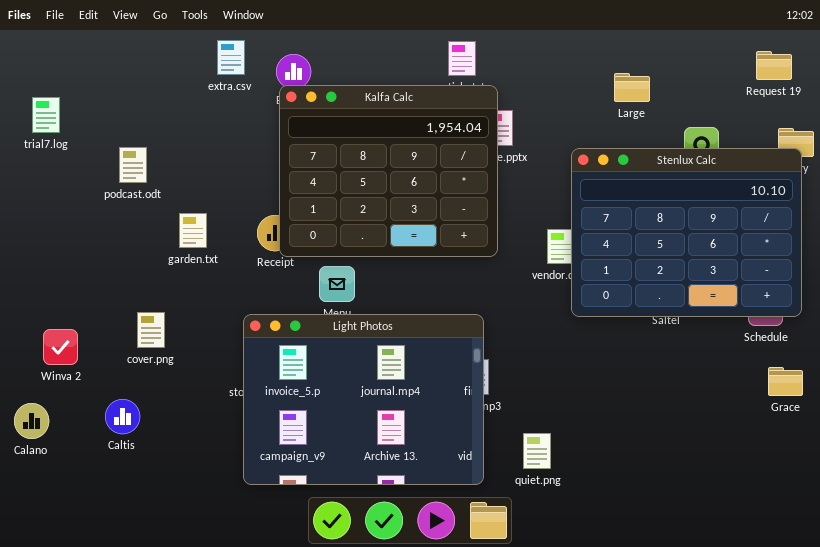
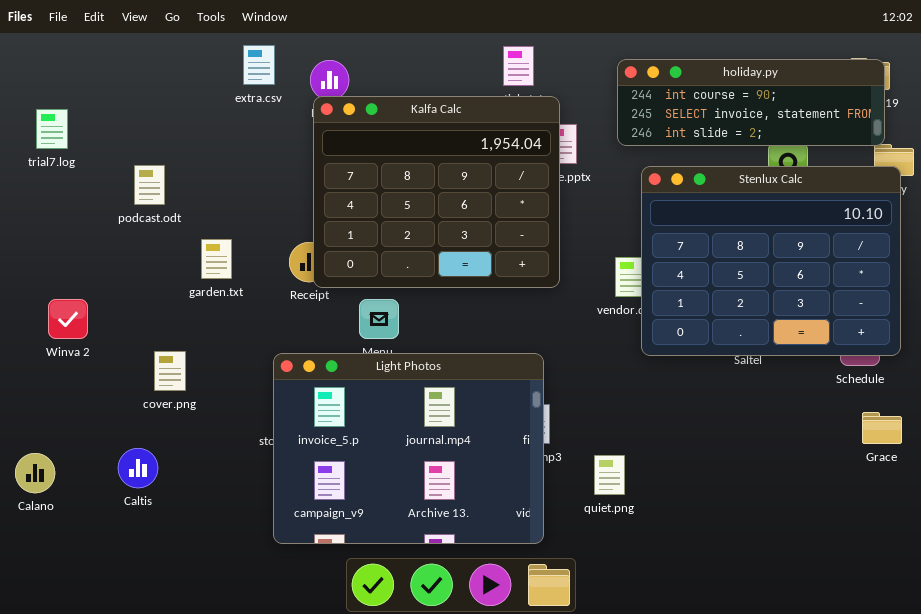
holiday.py: none -> [617,59,885,146], opened
Winva 2: [43,329,78,365] -> [48,299,88,339], moved
quiet.png: [523,433,551,469] -> [594,455,625,495], moved

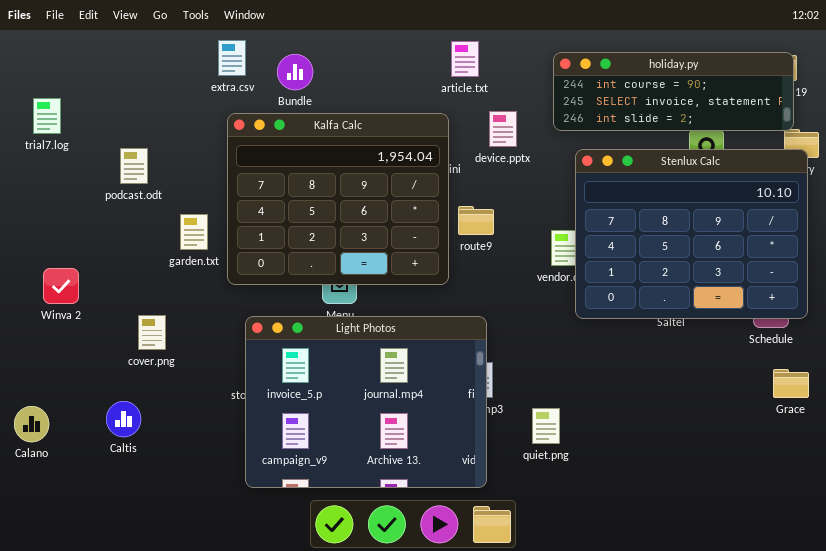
Kalfa Calc: [313,96,560,288] -> [227,113,449,285], moved

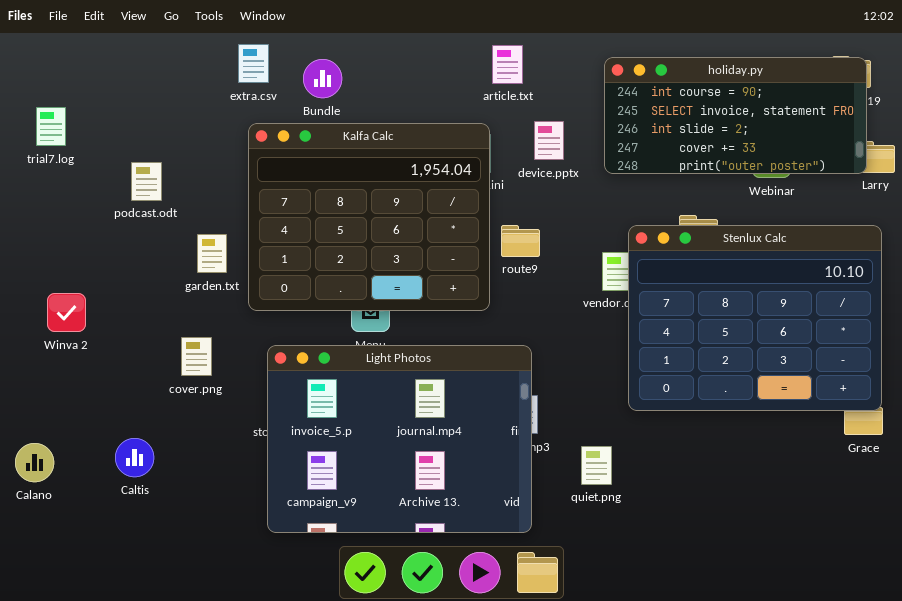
holiday.py: [553,52,794,131] -> [604,57,867,174], resized
Stenlux Calc: [575,149,808,319] -> [628,225,882,411], moved
cover.png: [138,315,166,350] -> [181,337,212,376], moved

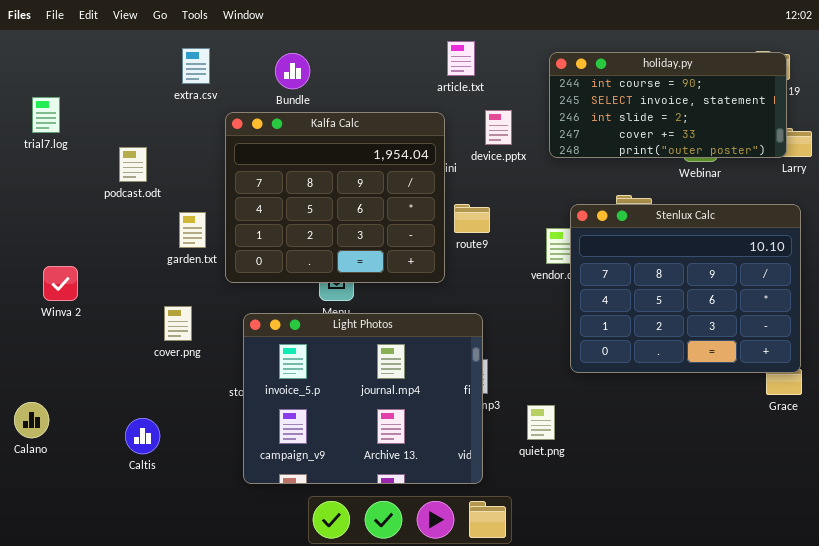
extra.csv: [238,44,269,83] -> [182,48,210,84], moved
Caltis: [115,438,154,477] -> [125,418,160,454], moved

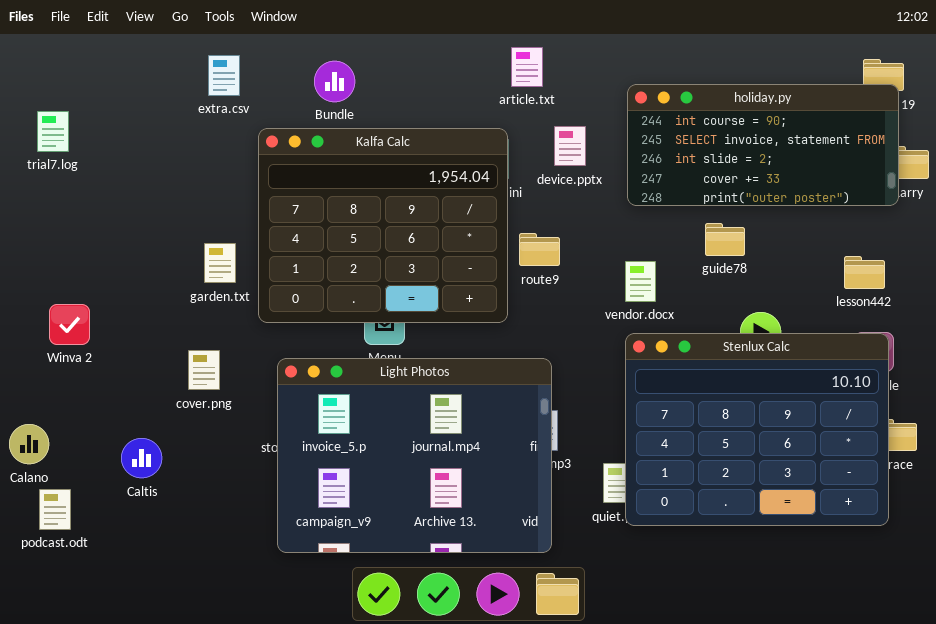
holiday.py: [549,52,787,158] -> [627,84,899,206], moved
podcast.odt: [119,147,147,182] -> [39,489,71,530], moved
Stenlux Calc: [570,204,801,373] -> [625,333,889,526], moved
Calano: [14,402,49,438] -> [9,424,49,464], moved
Caltis: [125,418,160,454] -> [121,438,162,478], moved

